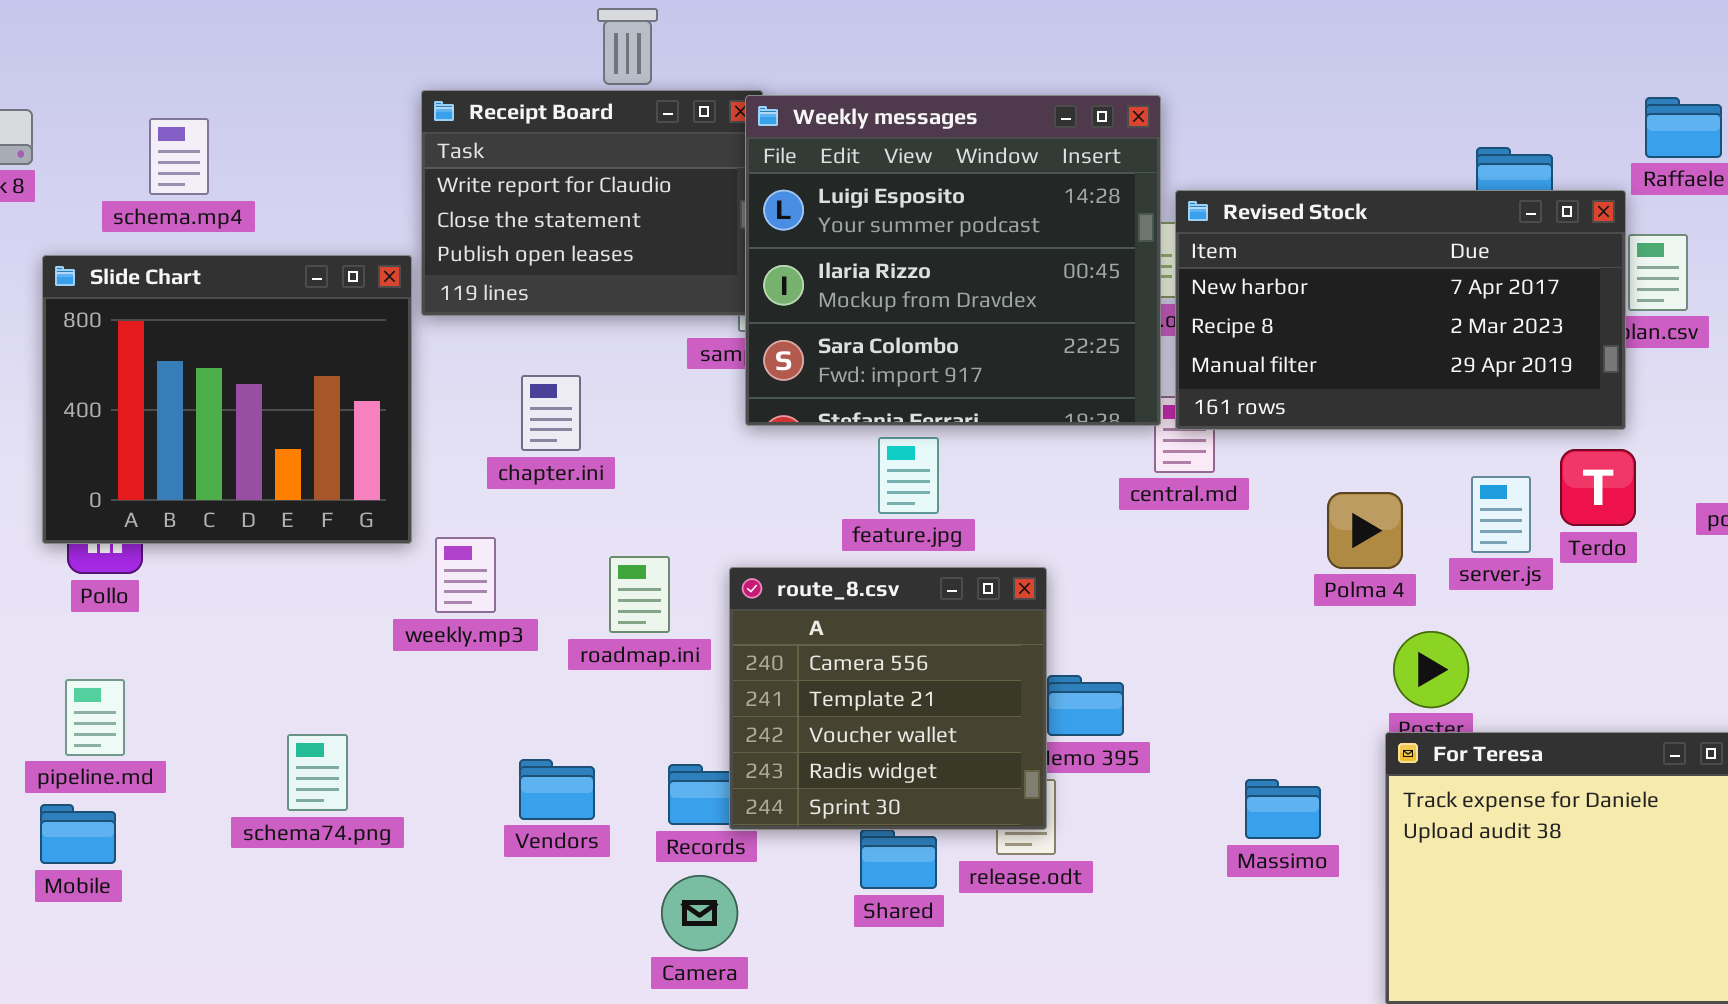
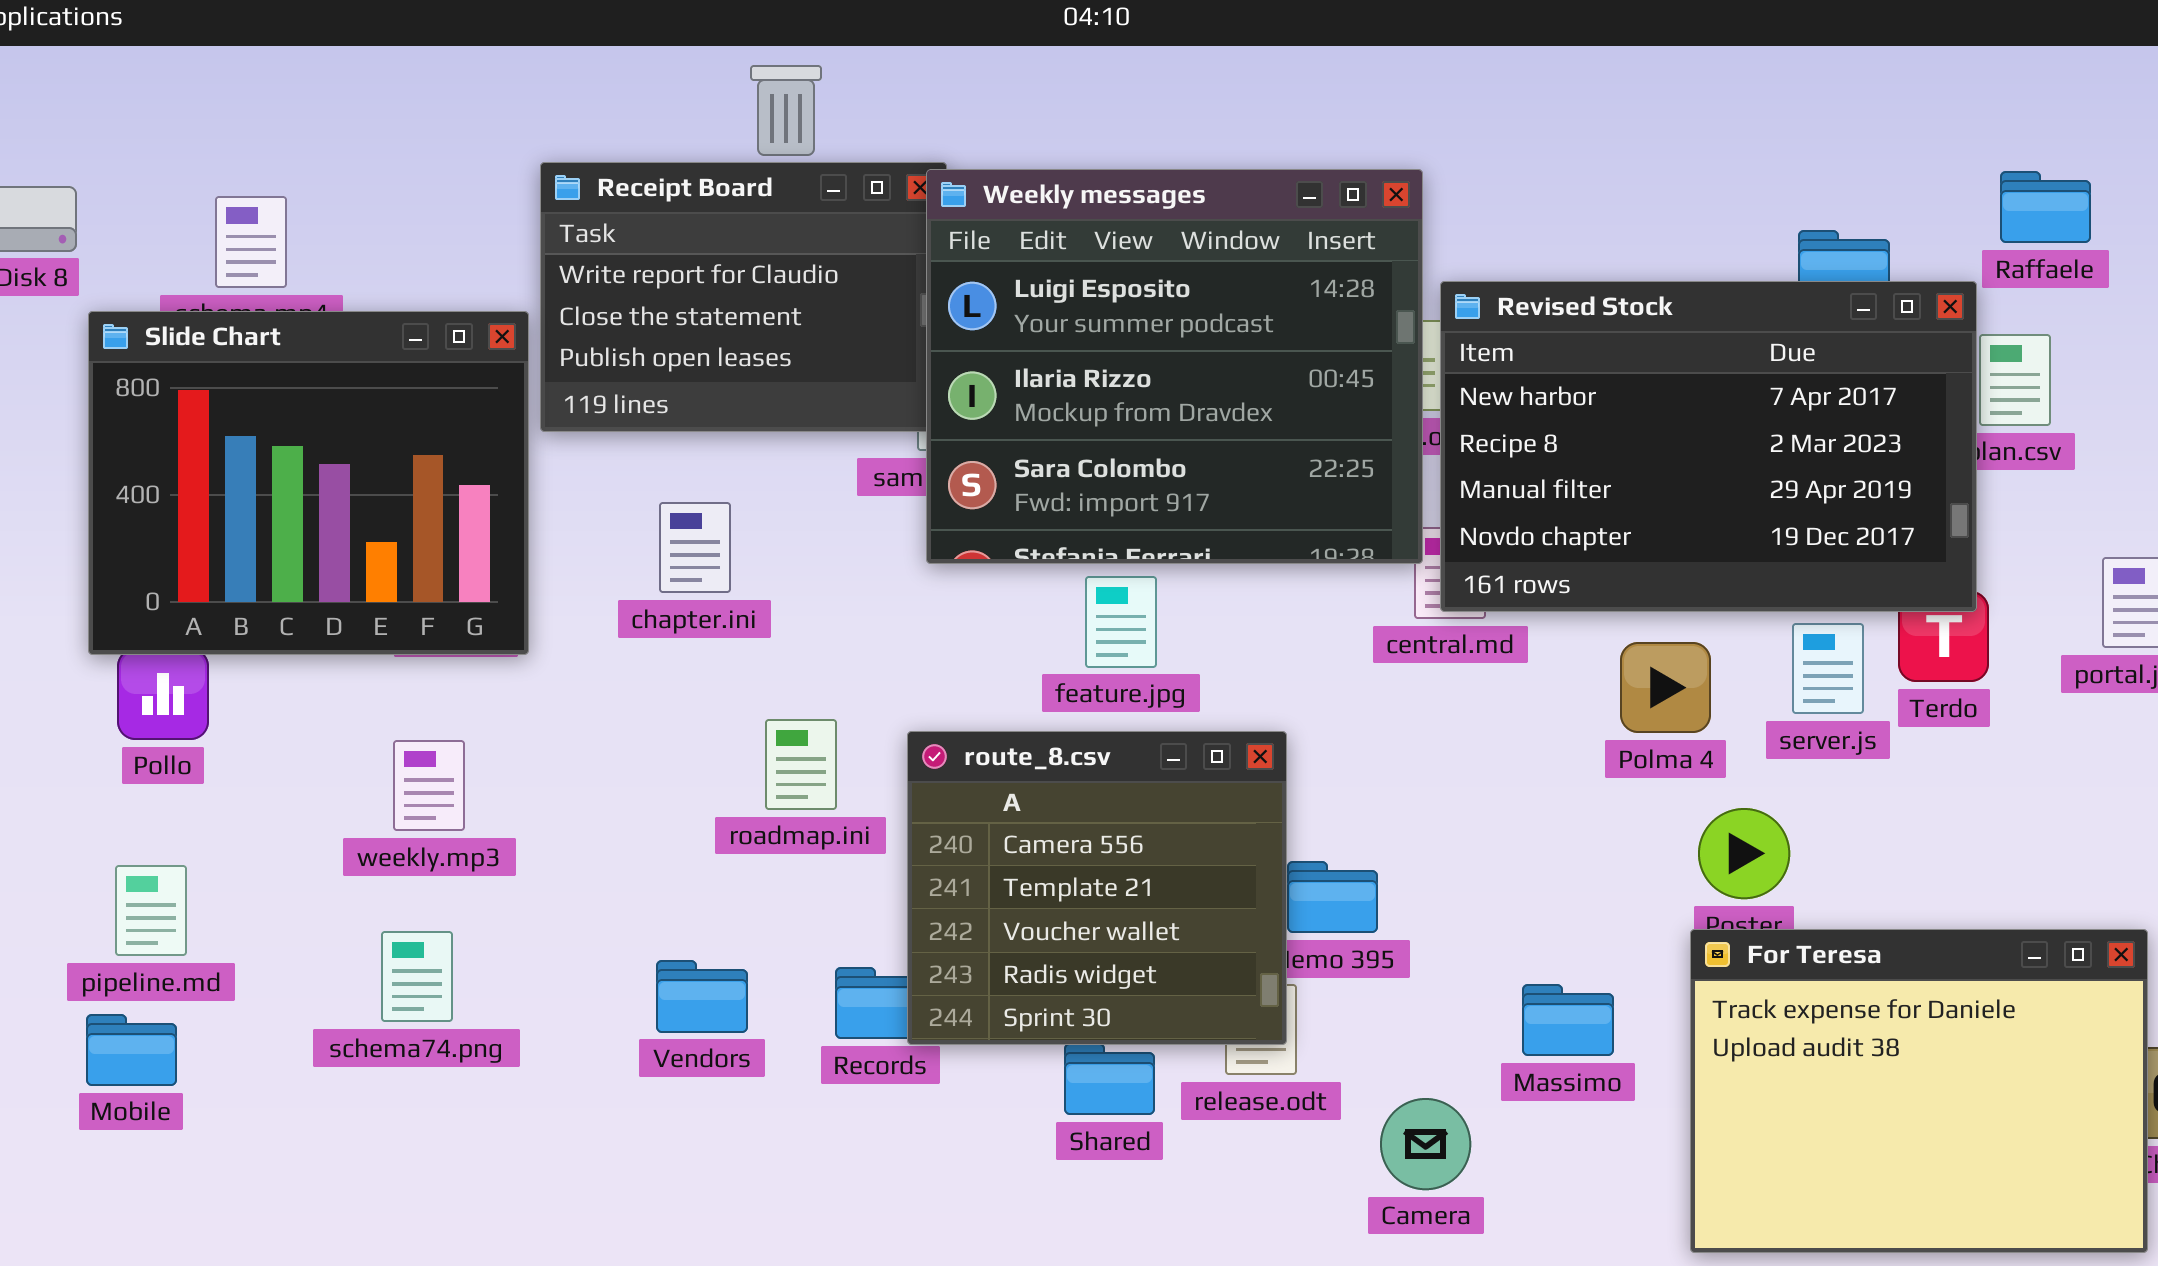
Revised Stock: [1175,190,1626,430] -> [1440,281,1977,612], resized
Slide Chart: [42,255,412,544] -> [88,311,529,655], moved
weekly.mp3: [435,537,496,613] -> [393,740,465,831], moved
Camera: [661,875,738,951] -> [1380,1098,1471,1190], moved

